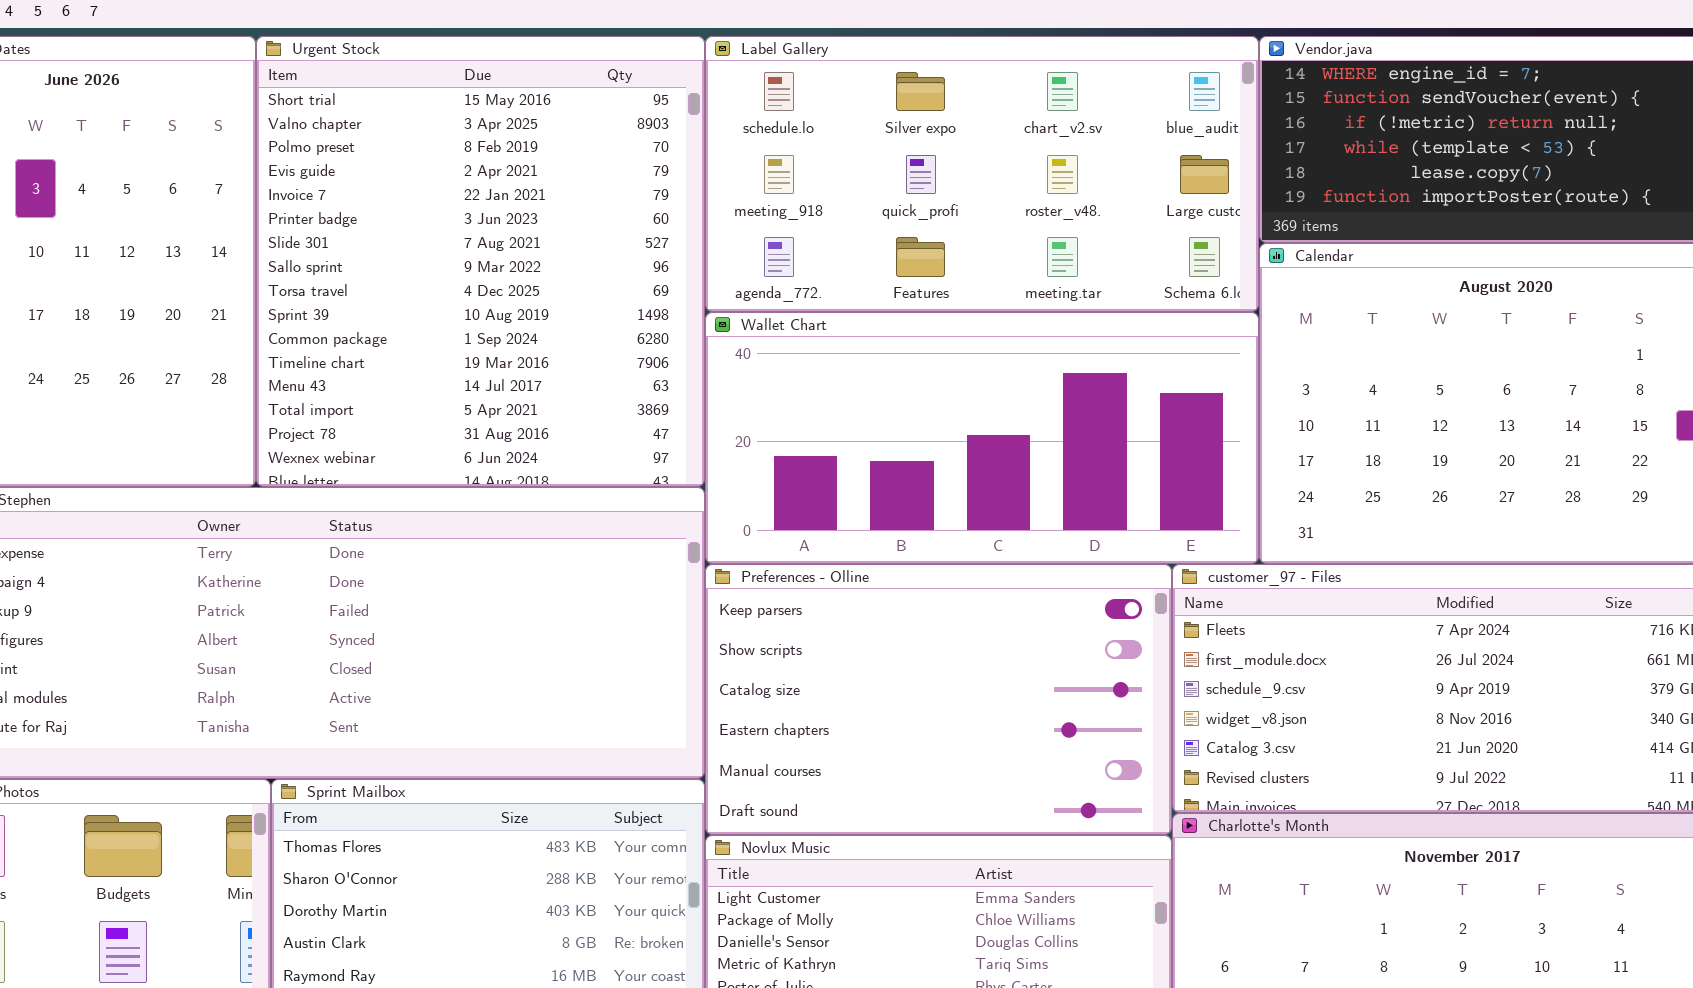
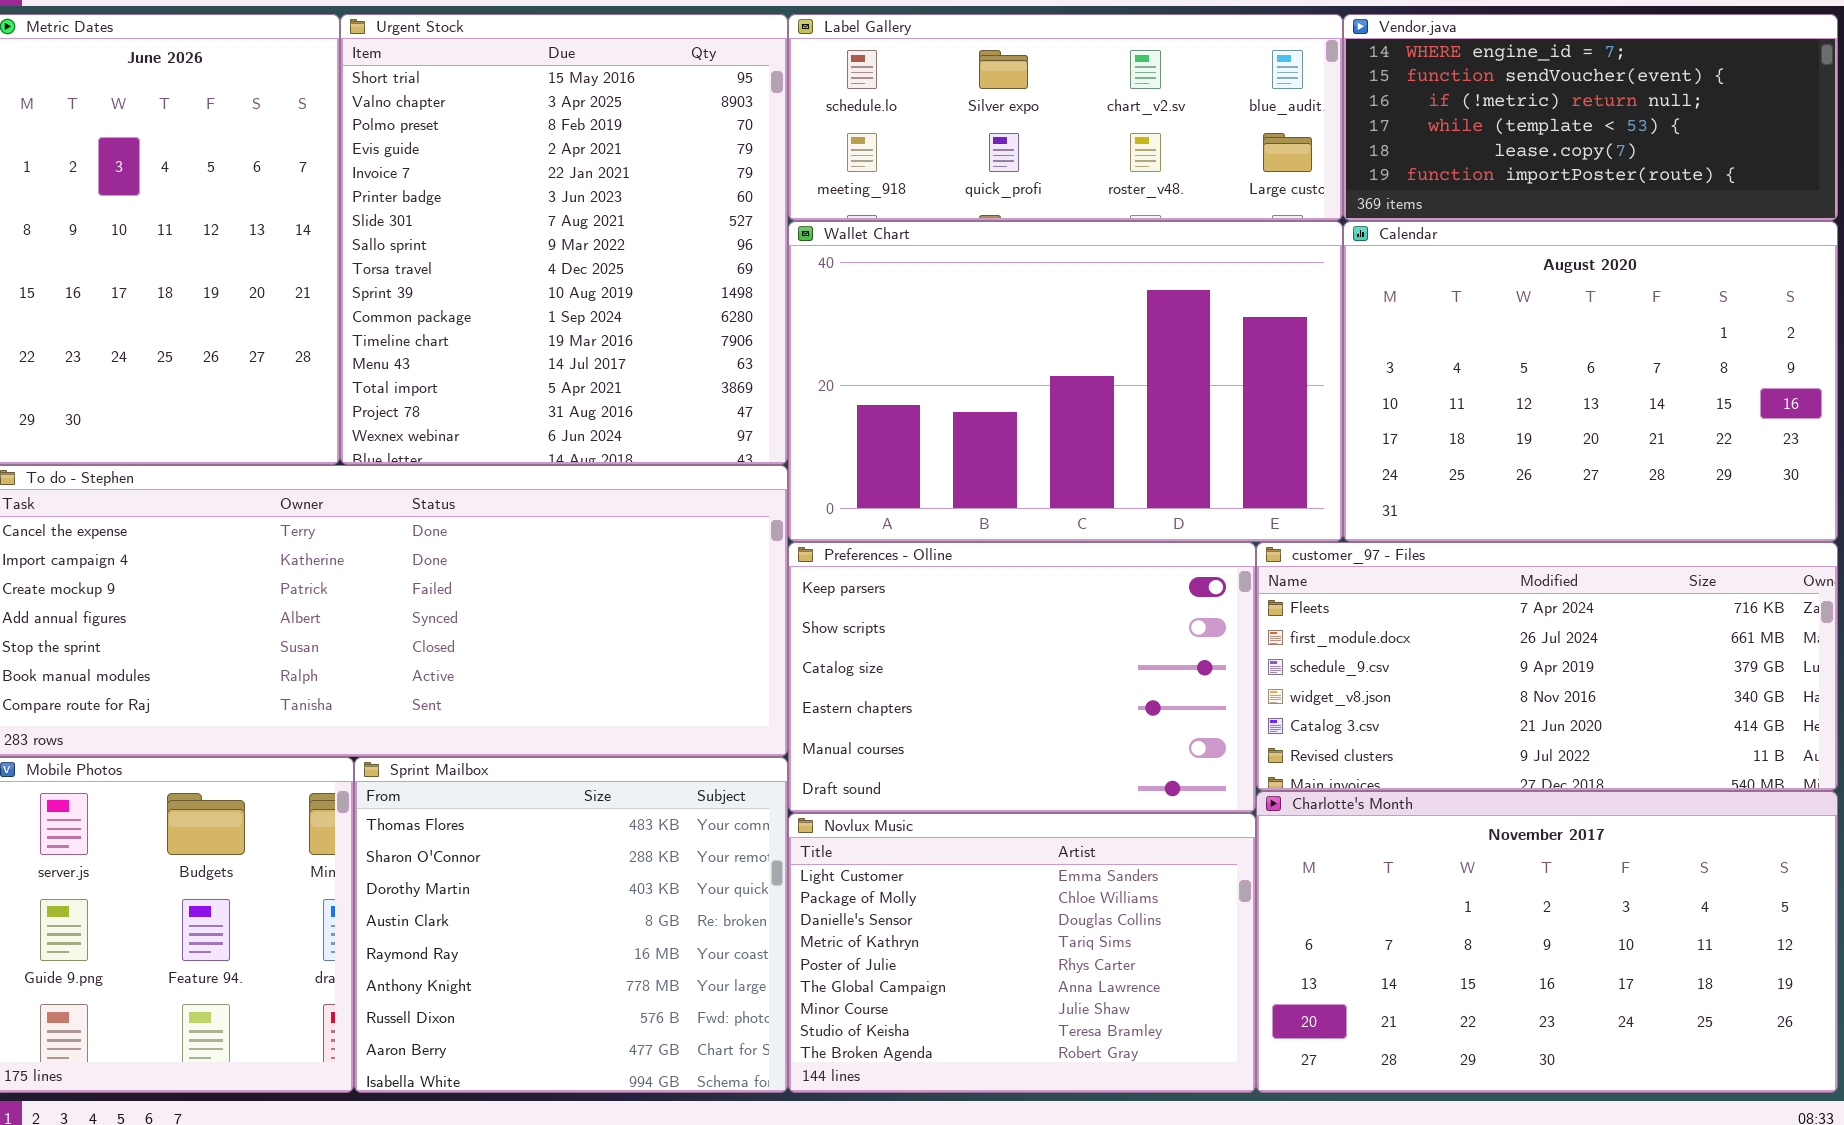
Label Gallery: [705,36,1259,312] -> [788,14,1343,221], resized
Wallet Chart: [705,312,1259,564] -> [788,221,1343,542], resized

